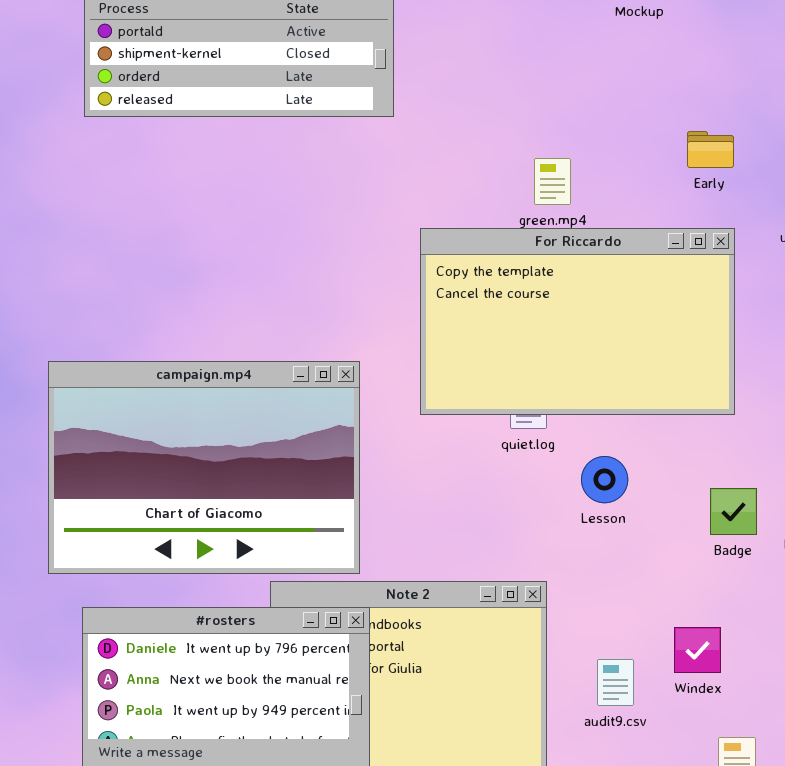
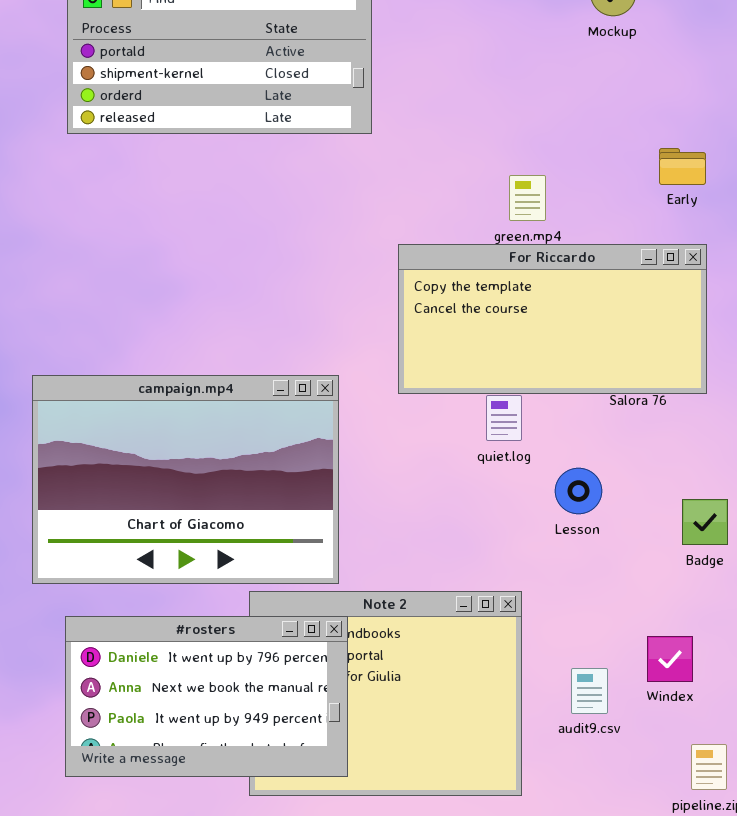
For Riccardo: [420,228,735,415] -> [398,244,707,394], resized

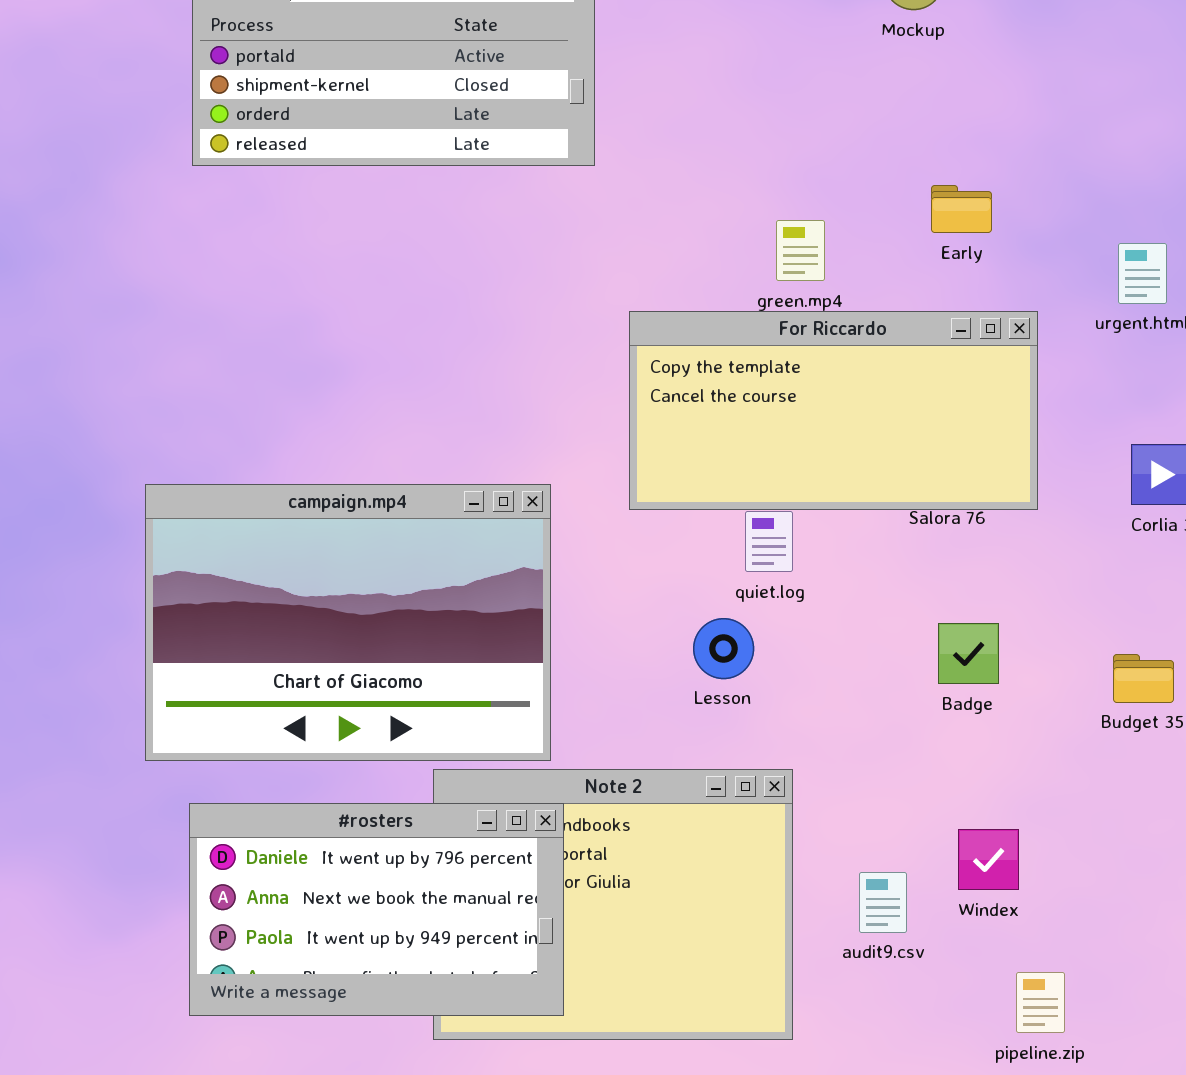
Early: [659,148,706,185] -> [931,185,992,233], moved
Lesson: [555,468,602,514] -> [693,618,754,679], moved
Badge: [682,499,728,545] -> [938,623,999,684], moved

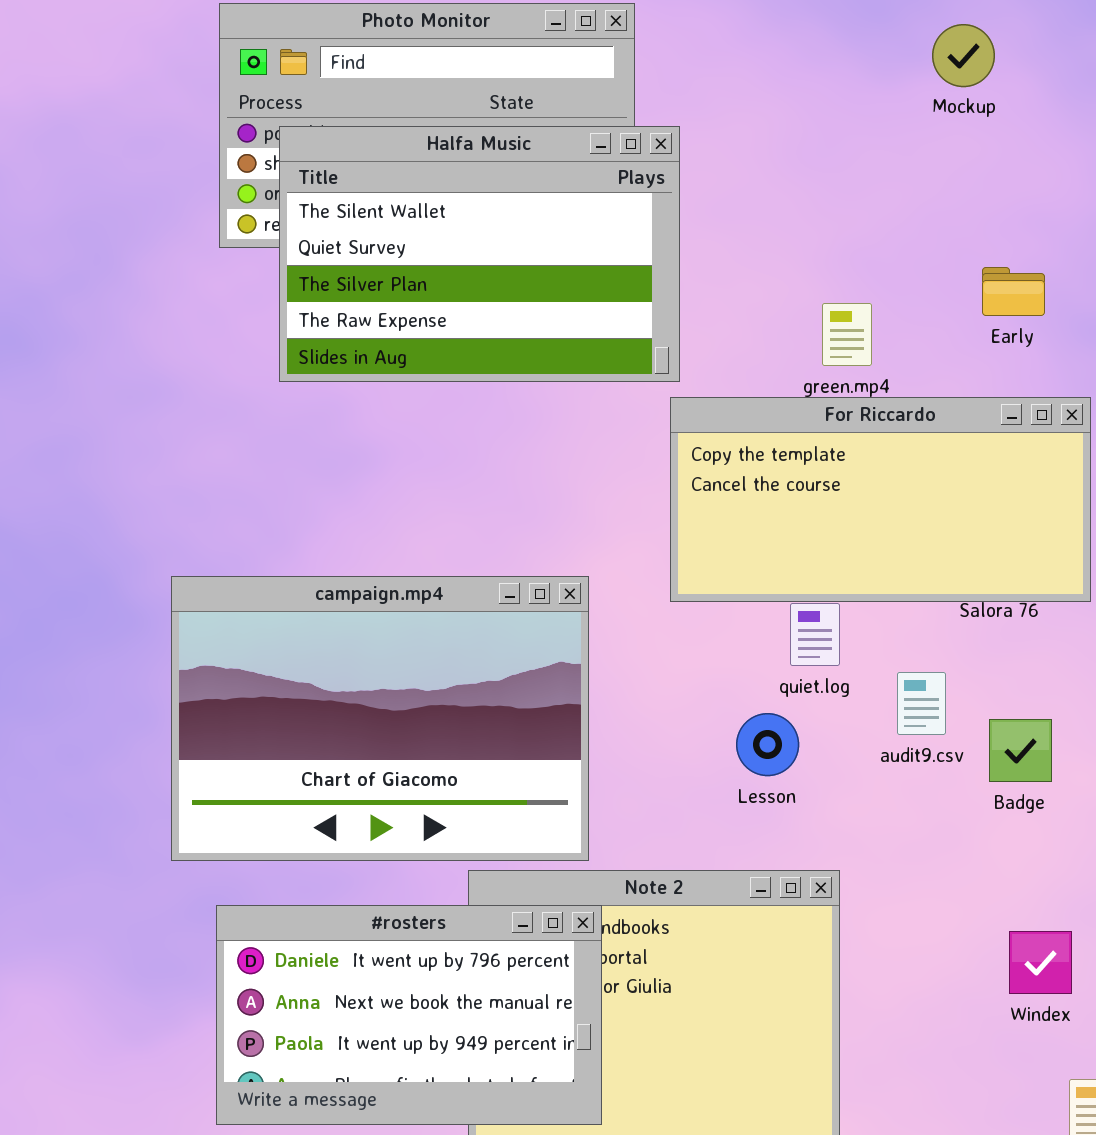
Halfa Music: none -> [279,126,680,382], opened
audit9.csv: [859,872,907,933] -> [897,672,946,735], moved

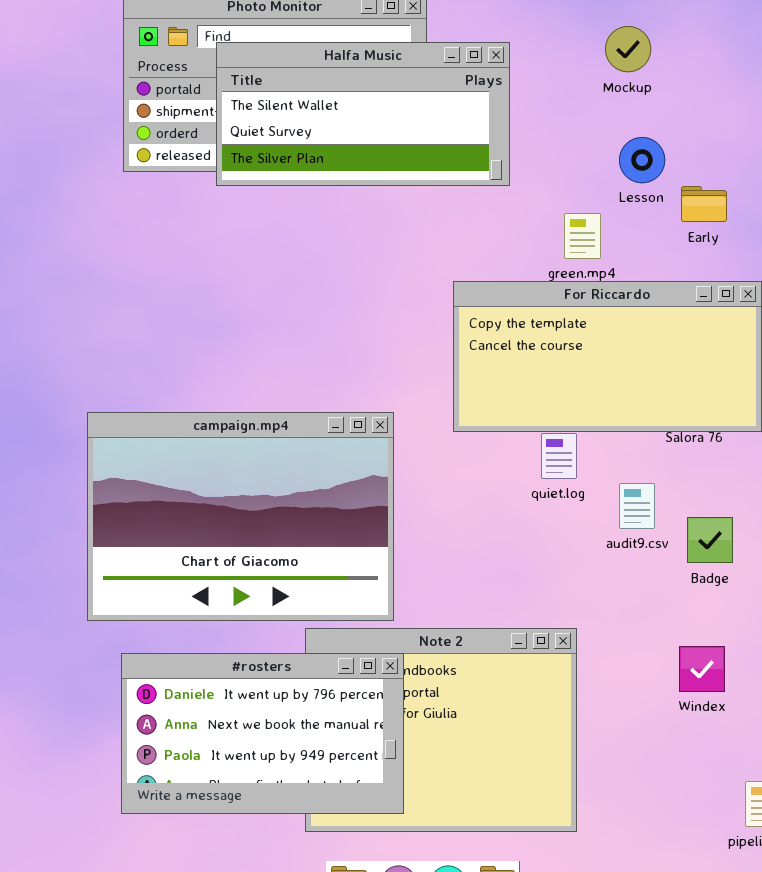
Mockup: [932,24,995,87] -> [605,26,651,72], moved
Halfa Music: [279,126,680,382] -> [216,42,510,186], moved, resized
Lesson: [736,713,799,776] -> [619,137,665,183], moved
Windex: [1009,931,1072,994] -> [679,646,725,692], moved

